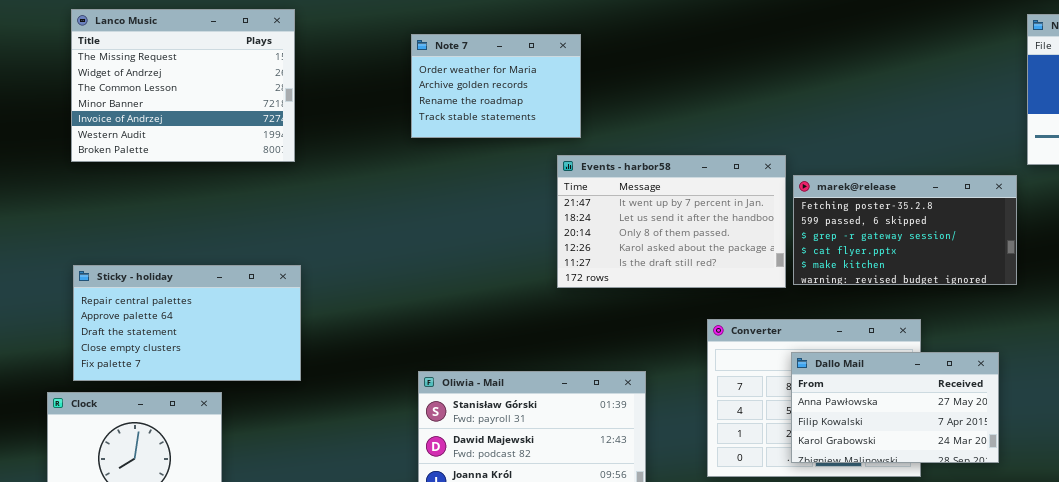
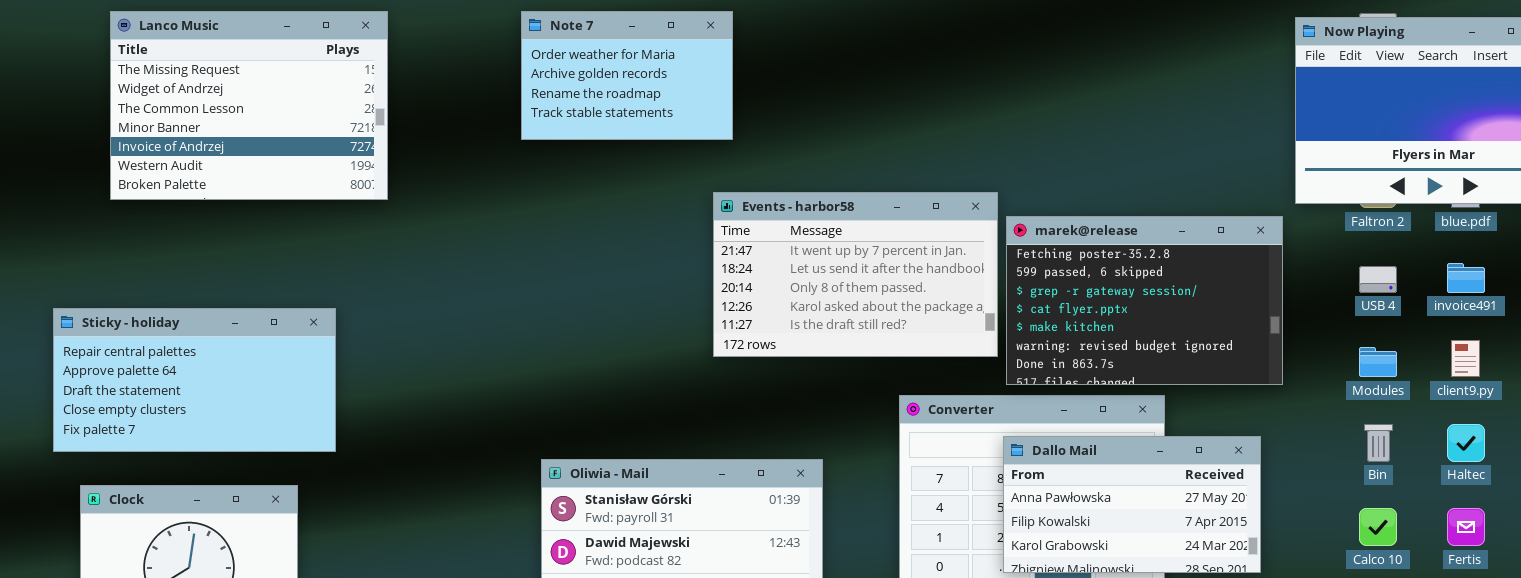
Note 7: [411,34,581,138] -> [521,11,733,140], moved
marek@release: [793,175,1017,285] -> [1006,216,1283,385], resized
Sticky - holiday: [73,265,301,381] -> [53,308,336,452], moved

